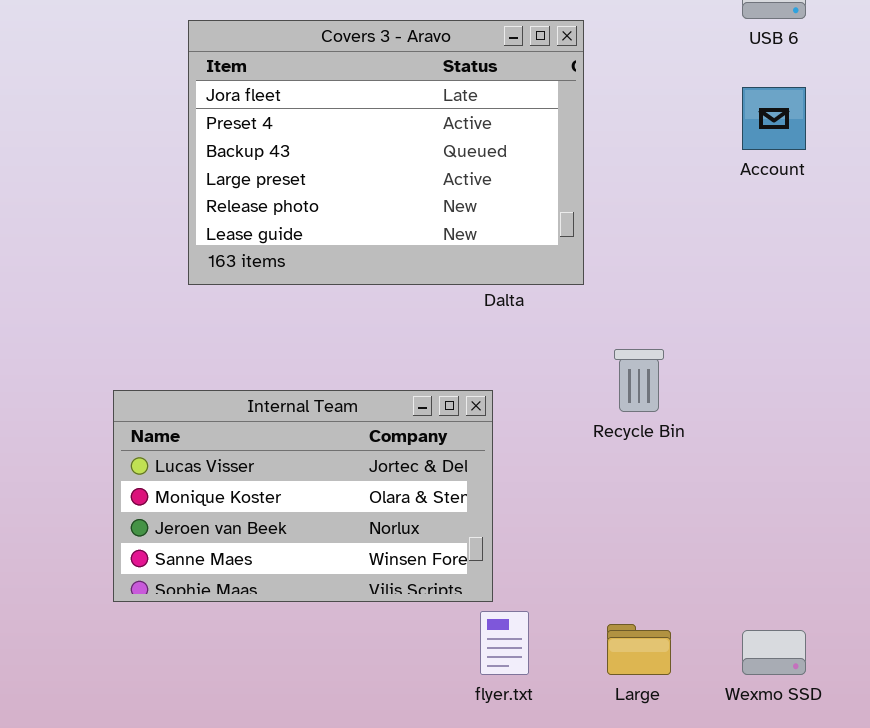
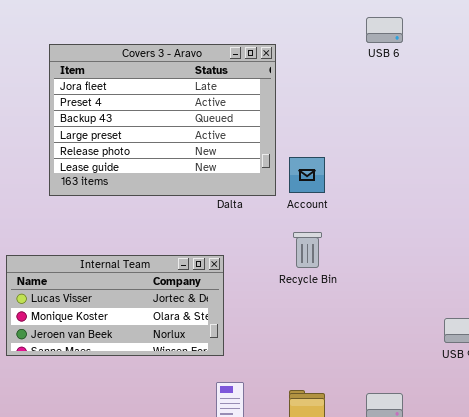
Account: [742,87,806,150] -> [289,157,325,193], moved
Internal Team: [113,390,493,602] -> [6,255,224,356], resized

